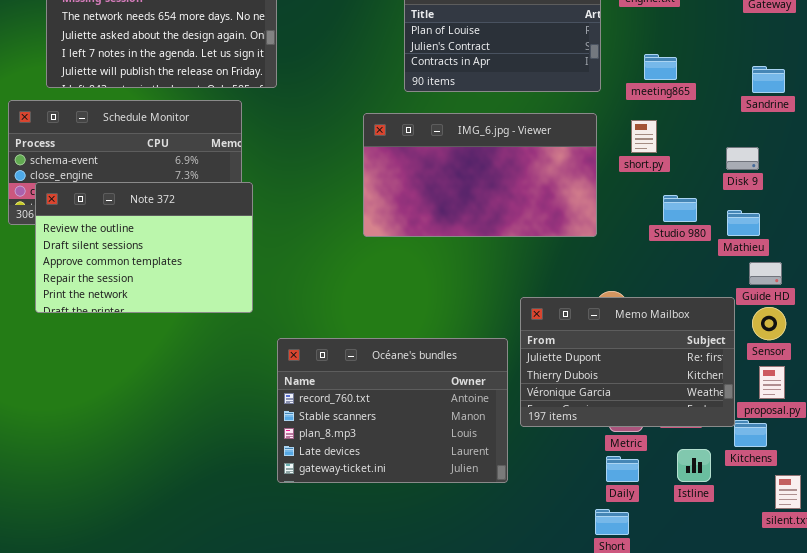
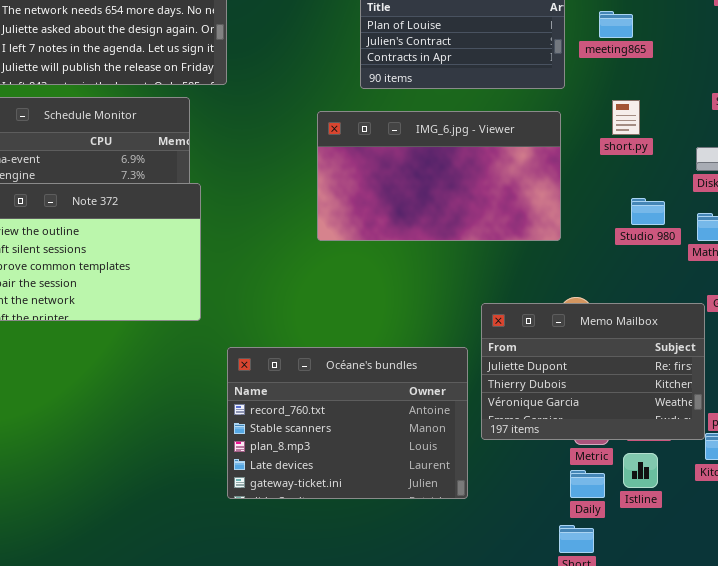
meeting865: [644,54,677,80] -> [599,11,633,38], moved
short.py: [631,120,657,153] -> [612,100,640,135], moved
Istline: [677,449,711,482] -> [623,453,658,488], moved

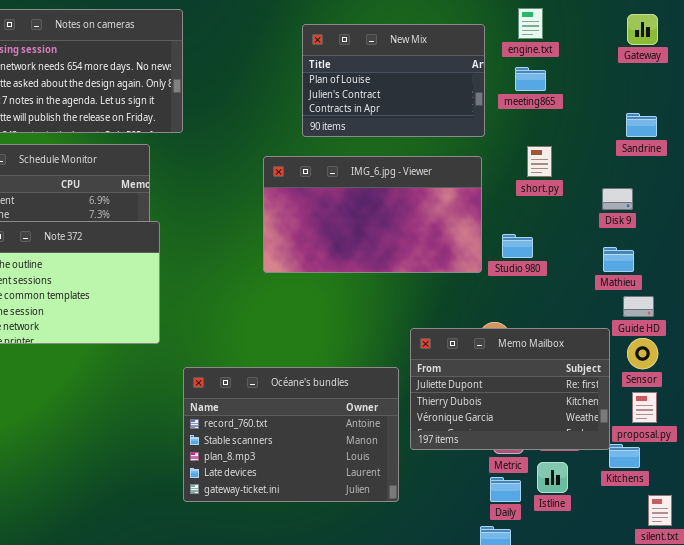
Studio 980: [631,198,665,225] -> [502,234,533,258], moved

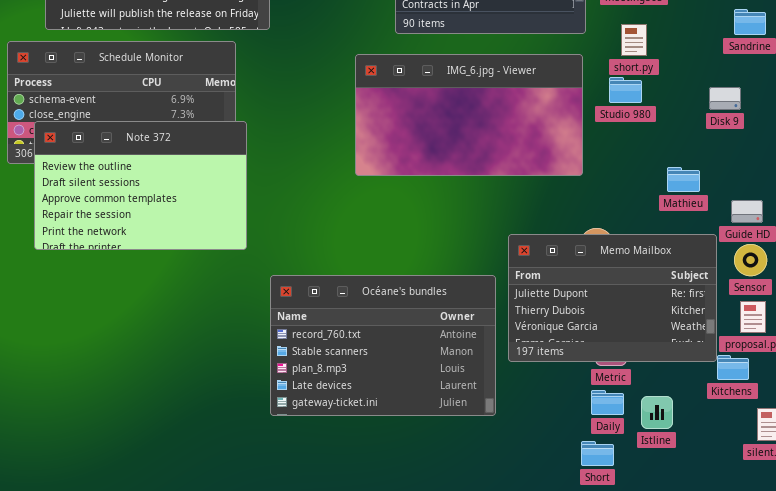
short.py: [527,146,552,177] -> [621,24,647,56], moved
Studio 980: [502,234,533,258] -> [609,77,642,103], moved
Mathieu: [603,247,634,272] -> [667,167,700,192], moved
Istline: [537,462,568,493] -> [641,396,673,429], moved

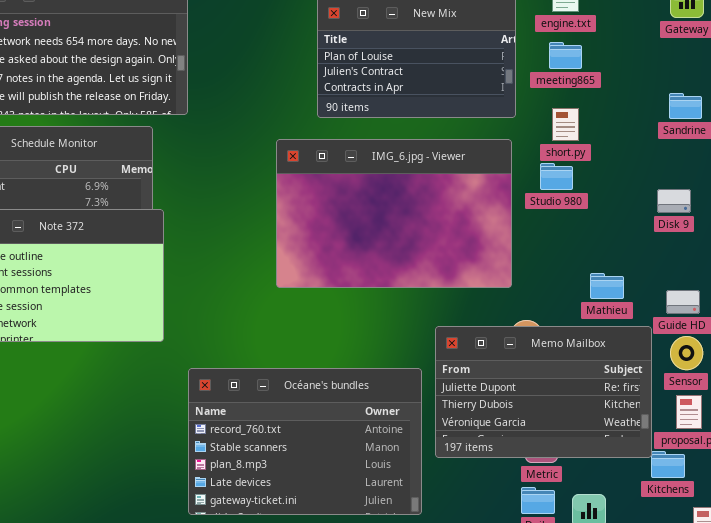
IMG_6.jpg - Viewer: [355,54,583,176] -> [276,139,512,288], resized
Disk 9: [709,87,741,110] -> [657,189,691,213], moved
Mathieu: [667,167,700,192] -> [590,273,624,299], moved

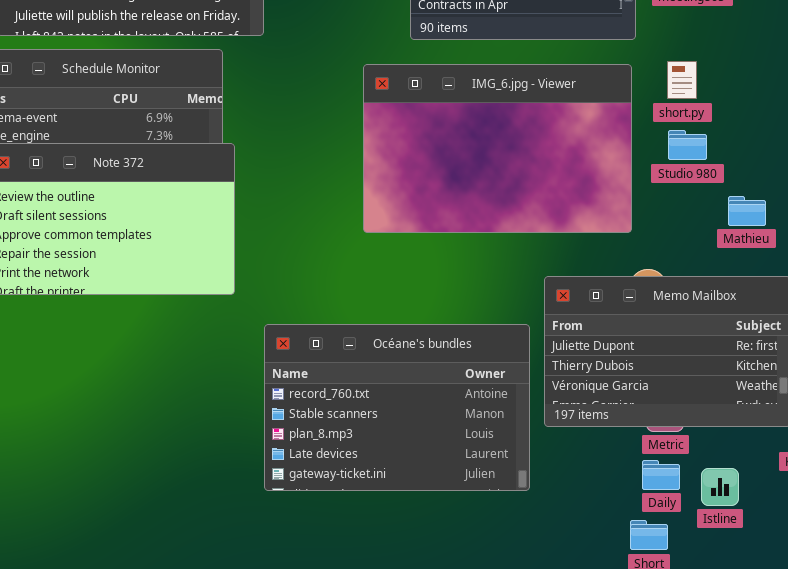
short.py: [552,108,579,141] -> [667,61,697,99], moved
Studio 980: [540,163,573,190] -> [668,130,707,160], moved
Mathieu: [590,273,624,299] -> [728,196,766,226], moved

